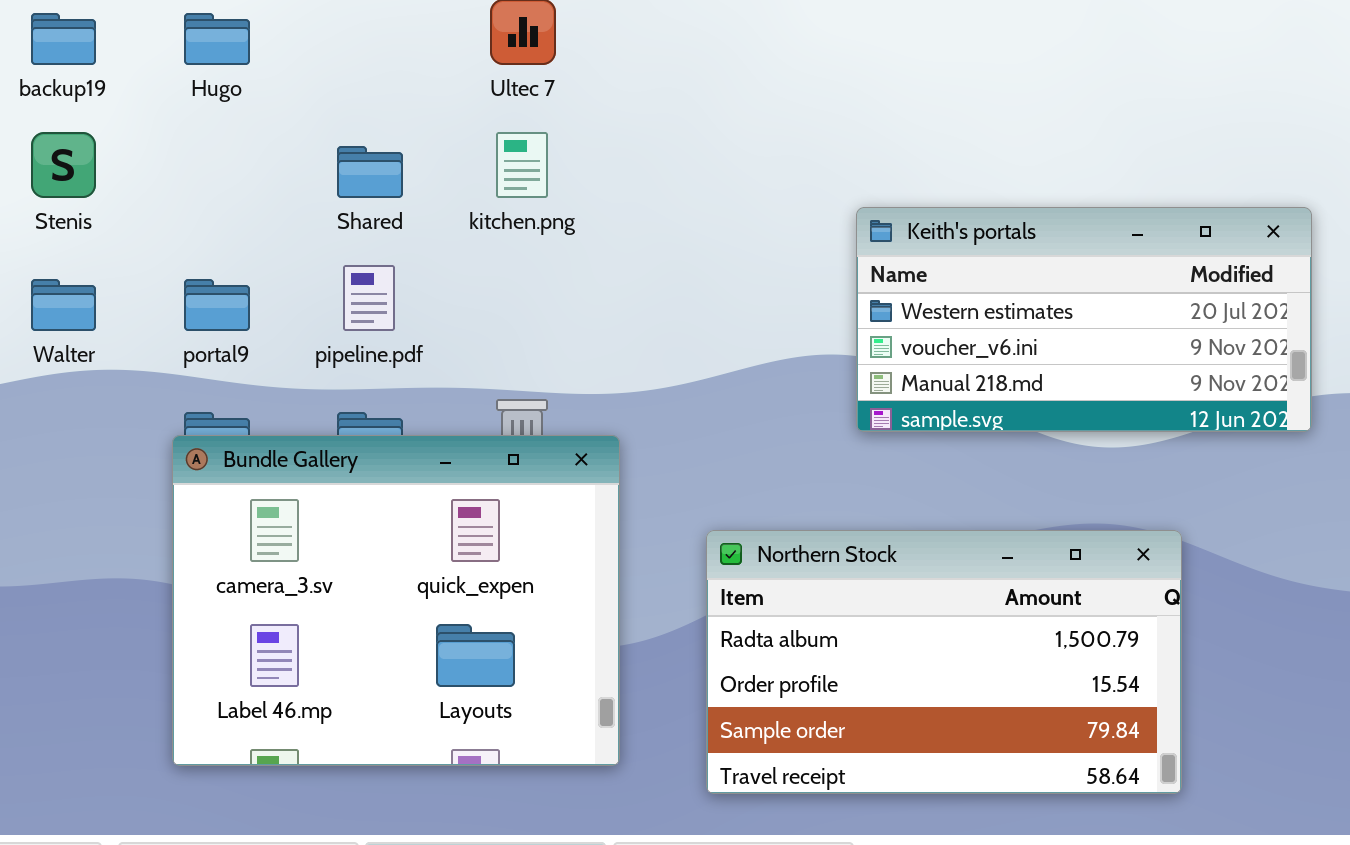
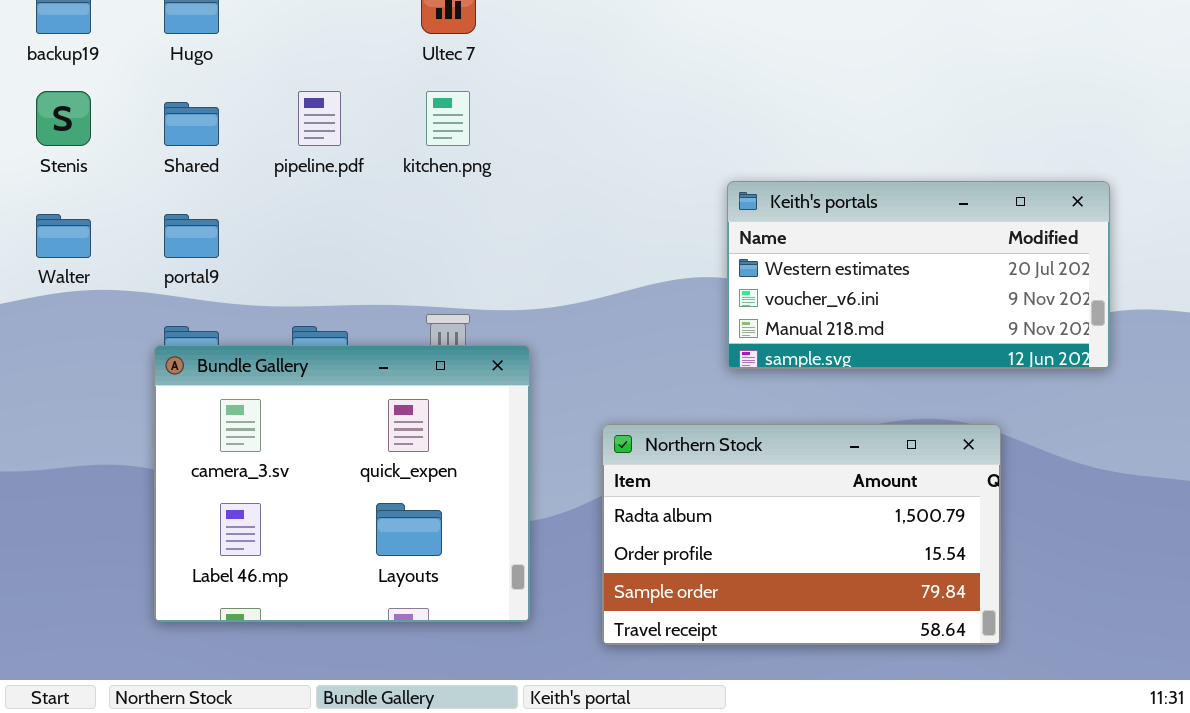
Shared: [337,146,403,198] -> [164,102,219,146], moved
Keith's portals: [856,207,1312,432] -> [727,181,1110,369], moved
pipeline.pdf: [343,265,395,331] -> [298,91,341,146], moved

